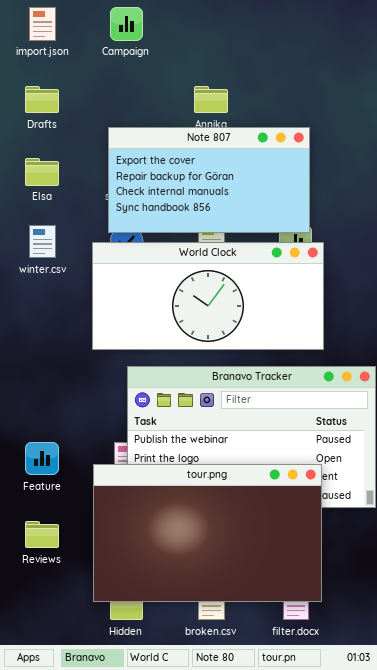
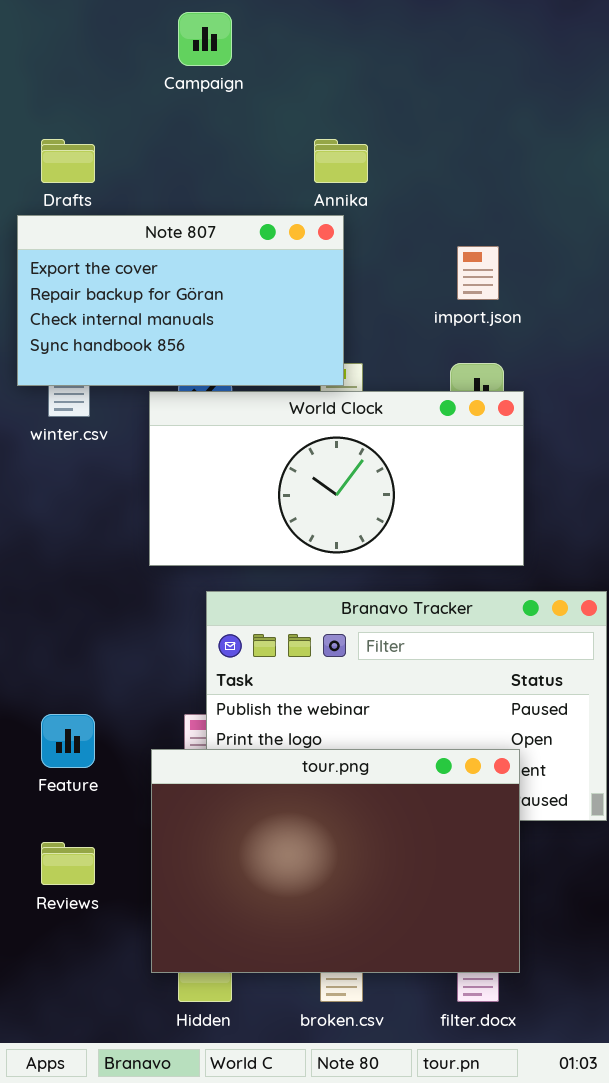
import.json: [29,7,56,41] -> [457,246,499,300], moved
Note 807: [108,127,310,233] -> [17,215,344,386], moved

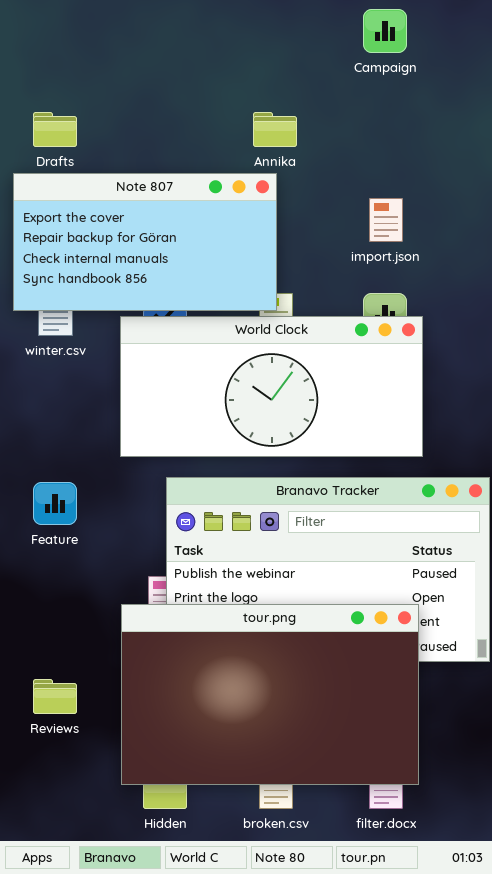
Campaign: [178,12,232,66] -> [363,9,407,53], moved
Feature: [41,714,95,768] -> [33,482,77,525], moved

